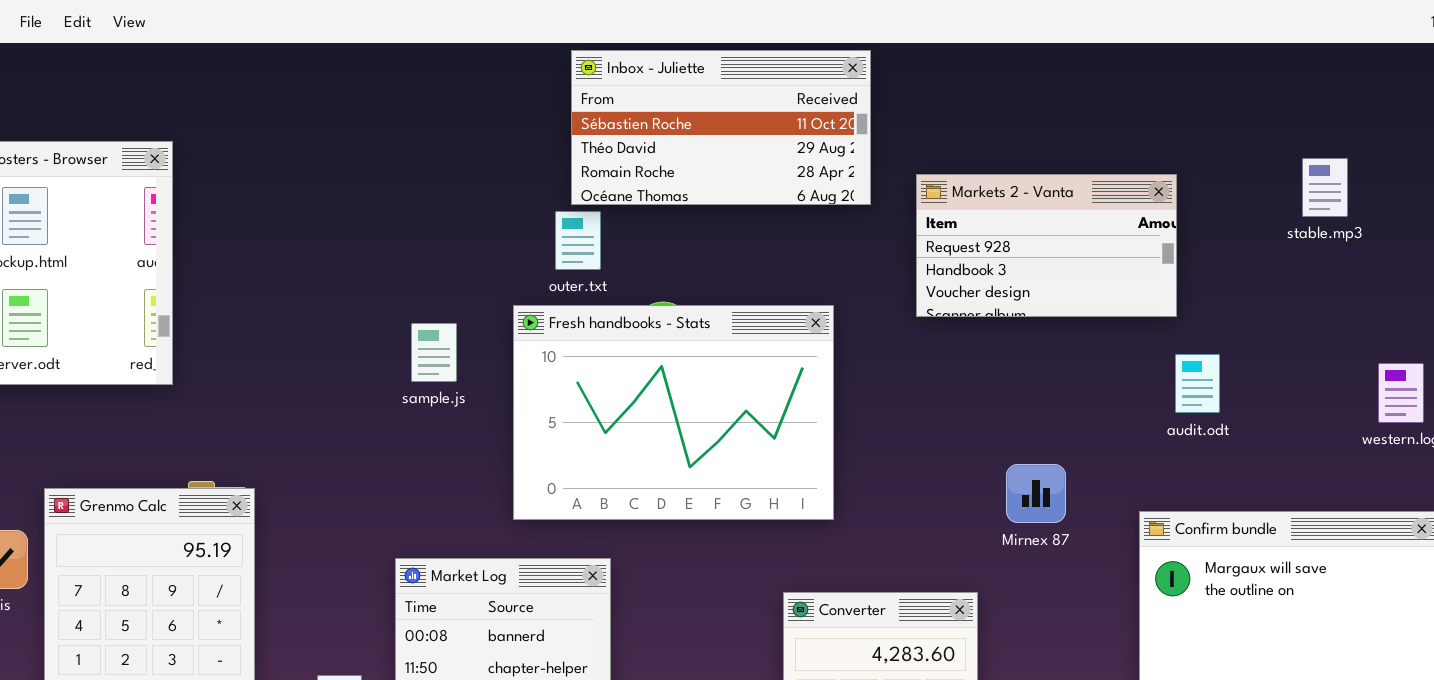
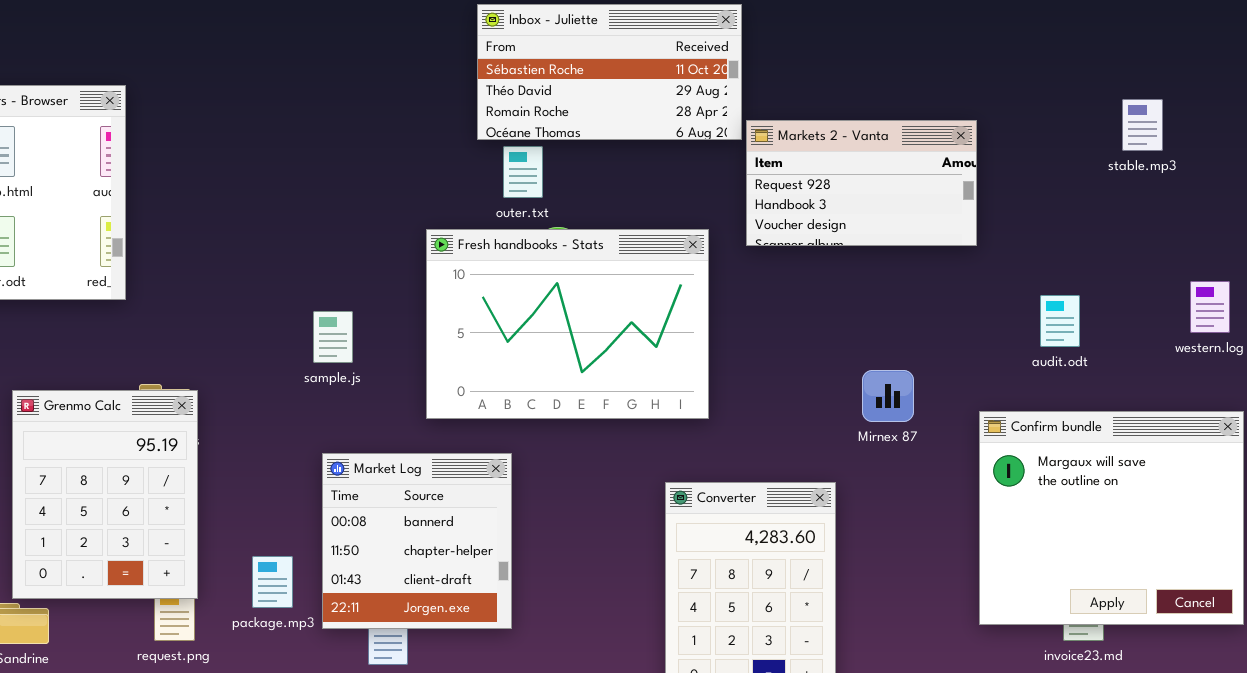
Markets 2 - Vanta: [916,174,1177,317] -> [746,120,977,246], moved
outer.txt: [555,211,601,270] -> [503,146,543,198], moved
sample.js: [411,323,457,382] -> [313,311,353,363], moved
audit.odt: [1175,354,1220,413] -> [1040,295,1080,347], moved

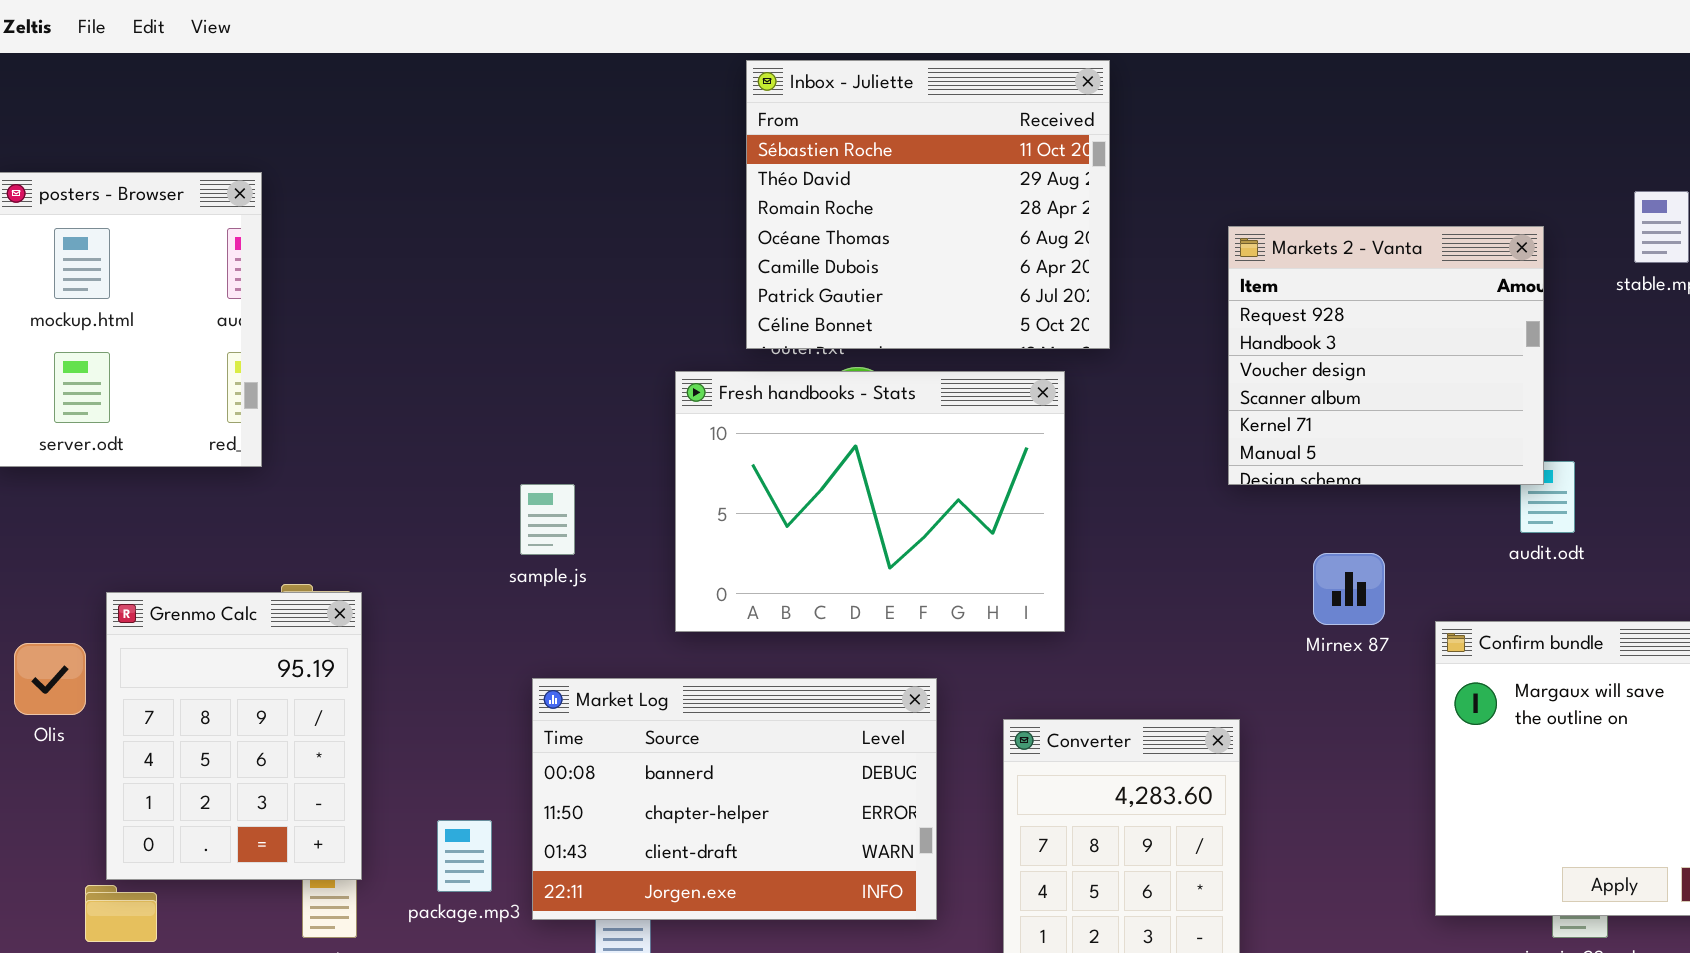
Inbox - Juliette: [477,4,742,140] -> [746,60,1110,349], resized
Markets 2 - Vanta: [746,120,977,246] -> [1228,226,1544,485], moved, resized
Mirnex 87: [862,370,914,422] -> [1313,553,1385,625], moved
Market Log: [322,453,512,629] -> [532,678,937,920], resized

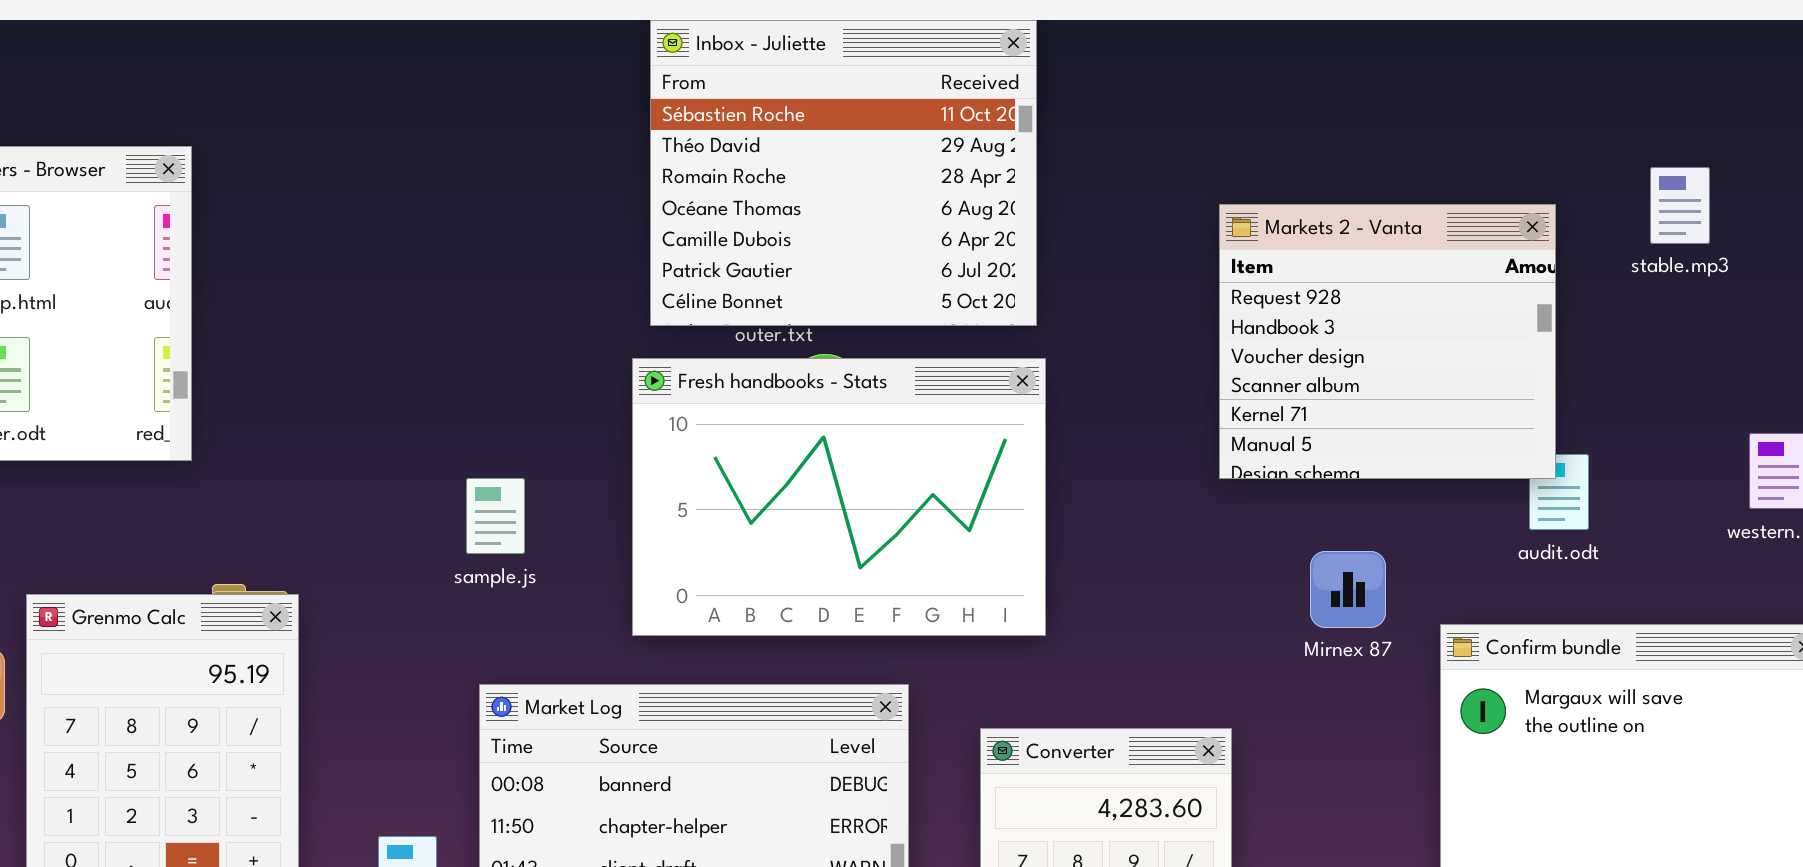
Inbox - Juliette: [746,60,1110,349] -> [650,20,1037,326], moved

